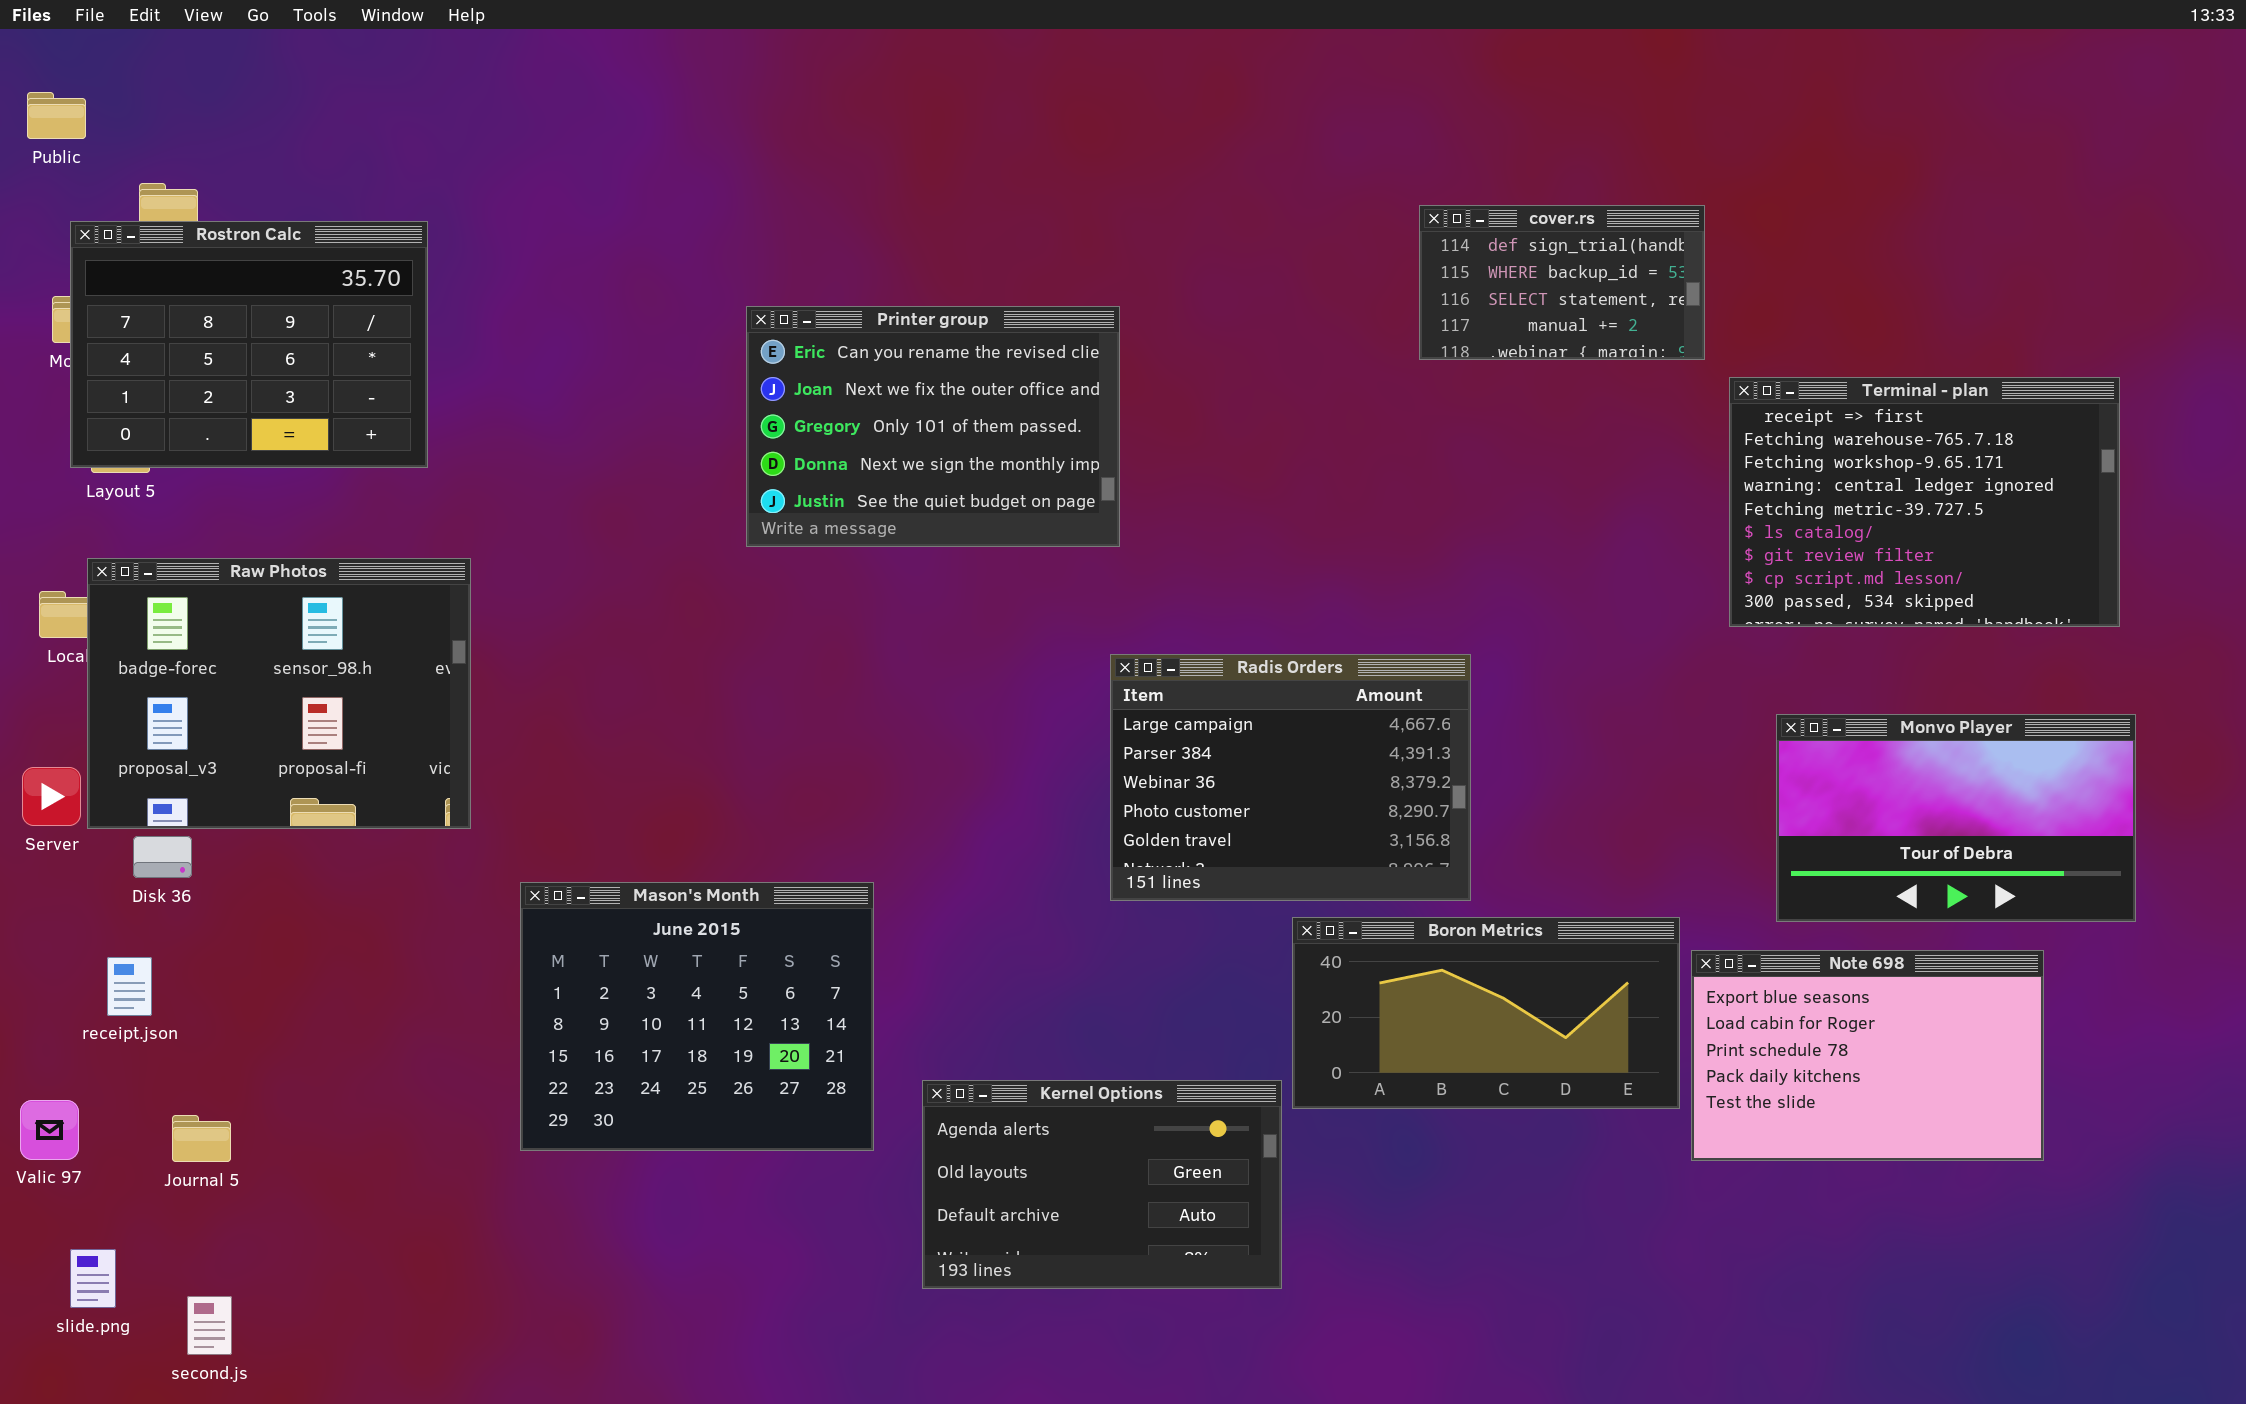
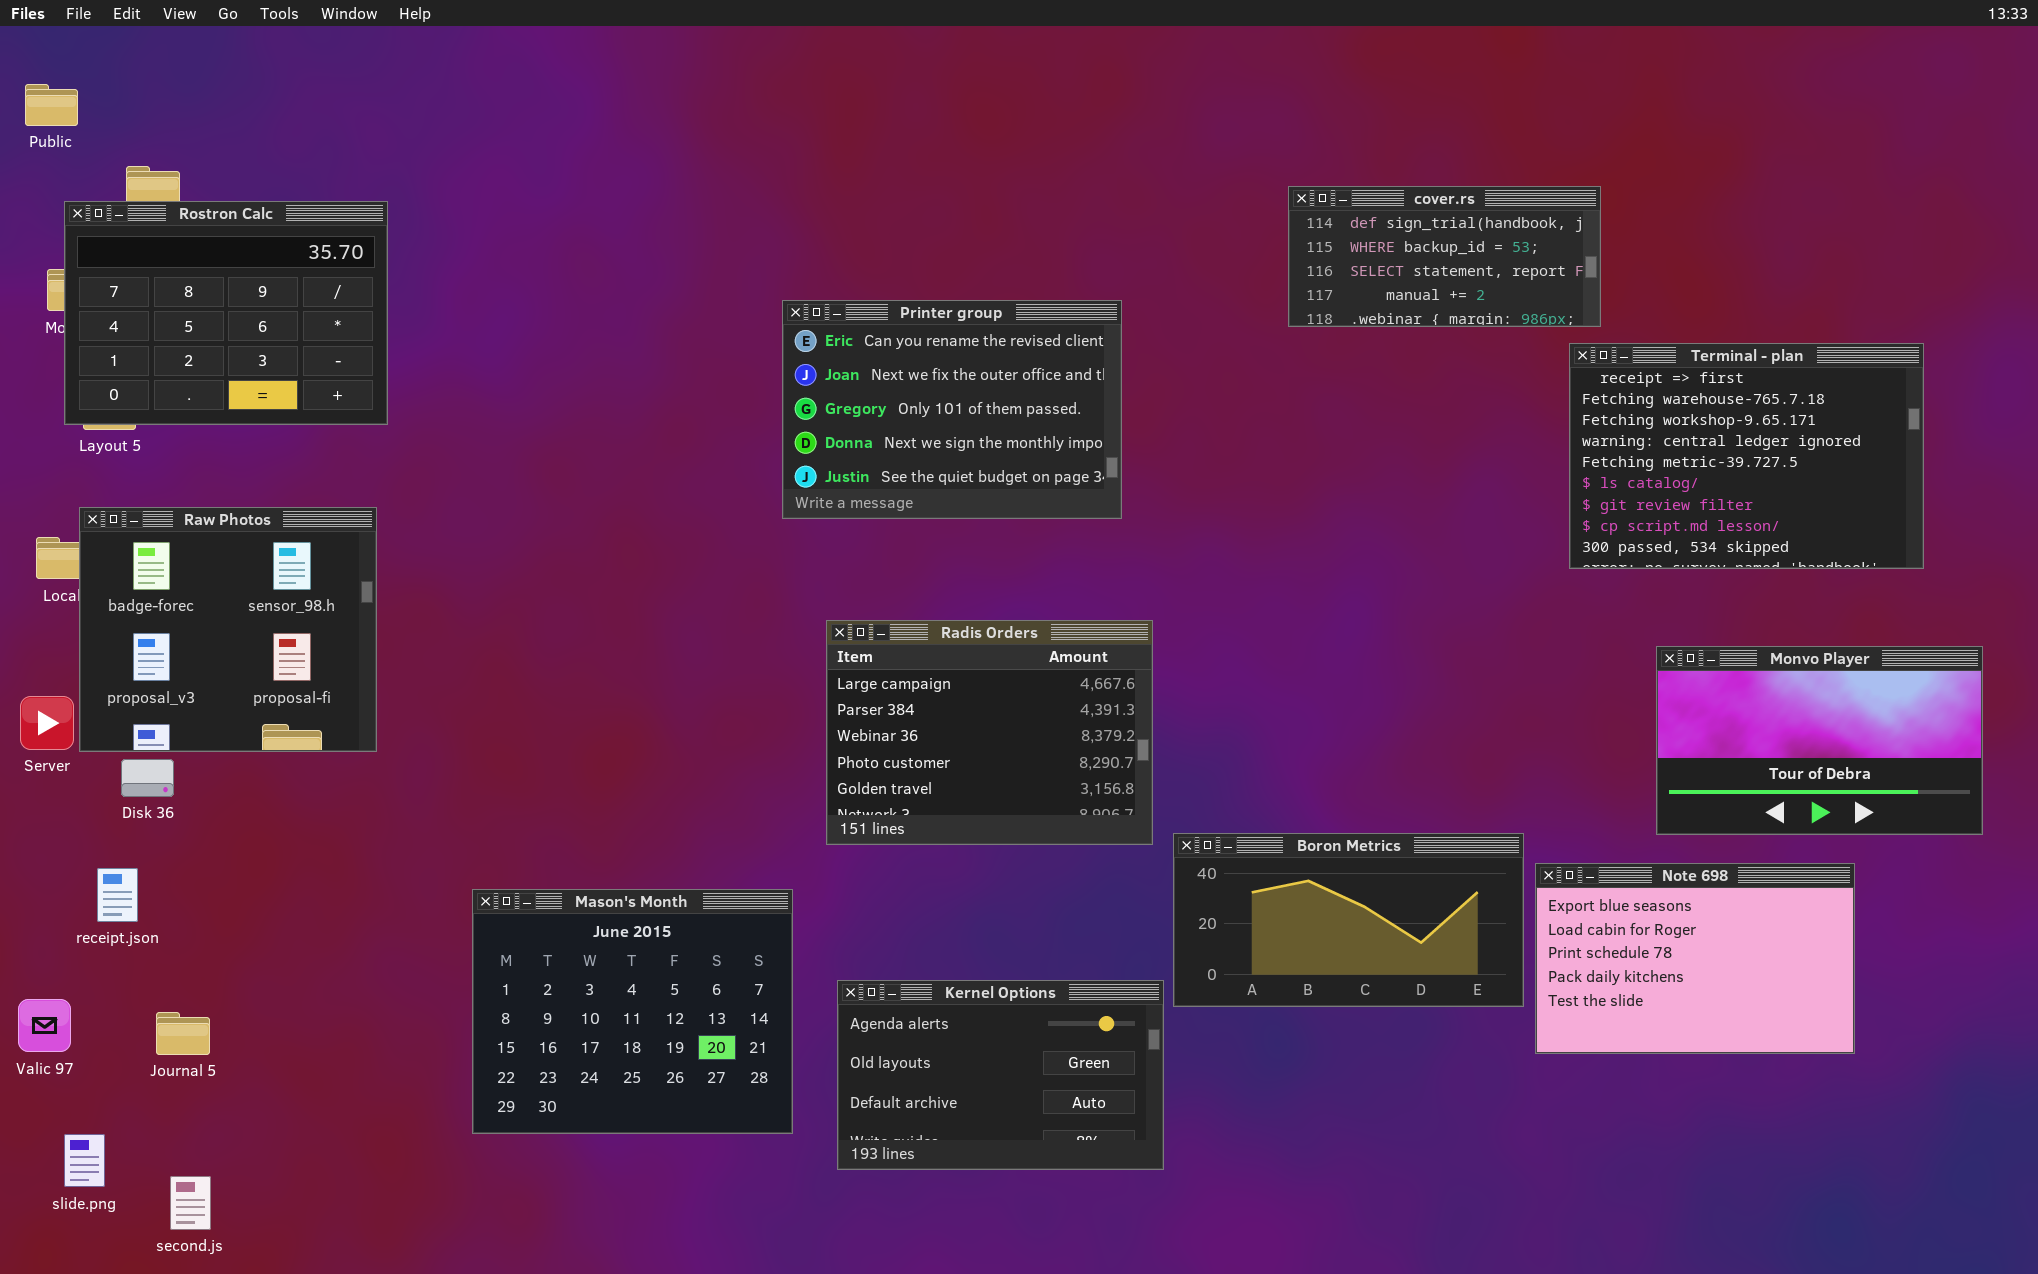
cover.rs: [1419,205,1705,360] -> [1288,186,1601,327], resized
Printer group: [746,306,1120,547] -> [782,300,1122,519], moved
Raw Photos: [87,558,471,829] -> [79,507,377,752], resized
Radis Orders: [1110,654,1471,901] -> [826,620,1153,845], moved
Monvo Player: [1776,714,2136,922] -> [1656,646,1983,835], moved
Mason's Month: [520,882,874,1151] -> [472,889,793,1134], moved

